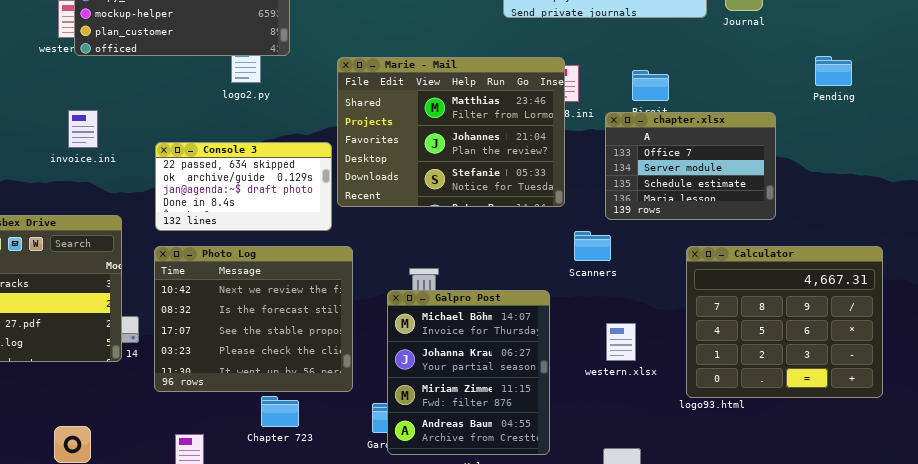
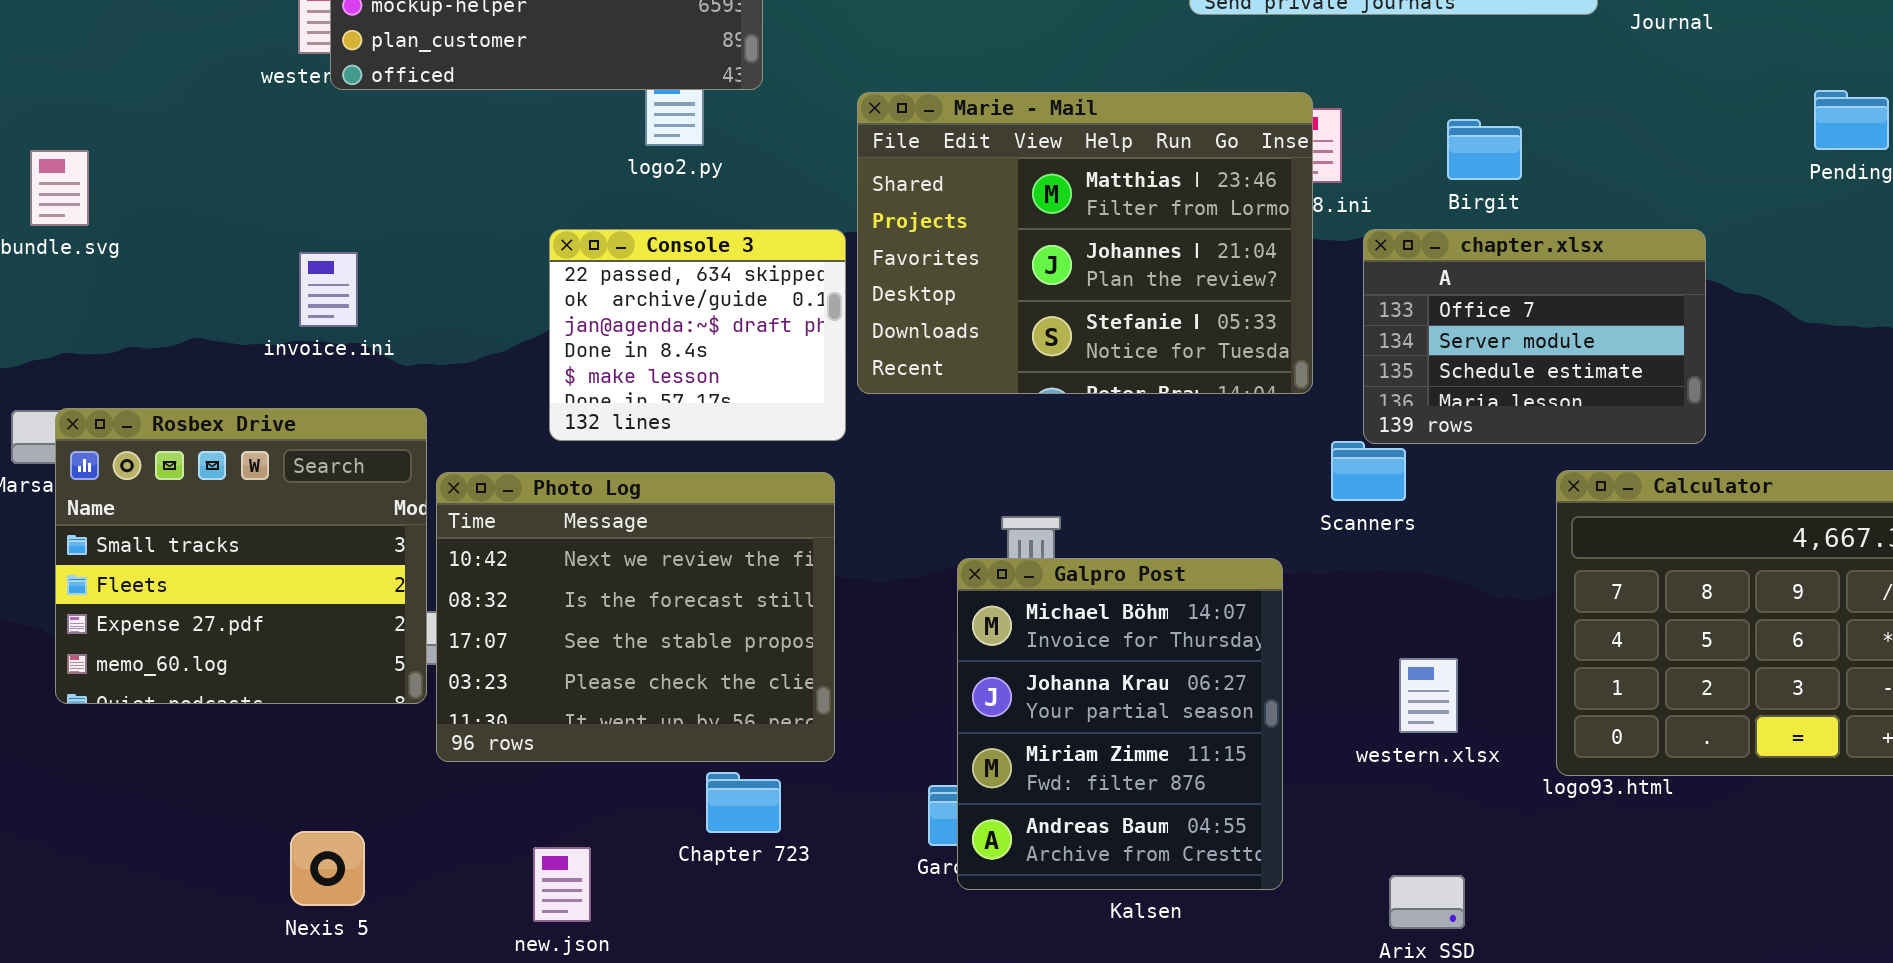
invoice.ini: [68,110,98,148] -> [299,252,358,327], moved
chapter.xlsx: [605,112,776,220] -> [1363,229,1706,444], moved
Console 3: [155,142,332,231] -> [549,229,846,441], resized
Photo Log: [154,246,353,392] -> [436,472,835,762], moved
western.xlsx: [606,323,636,361] -> [1399,658,1458,733], moved

